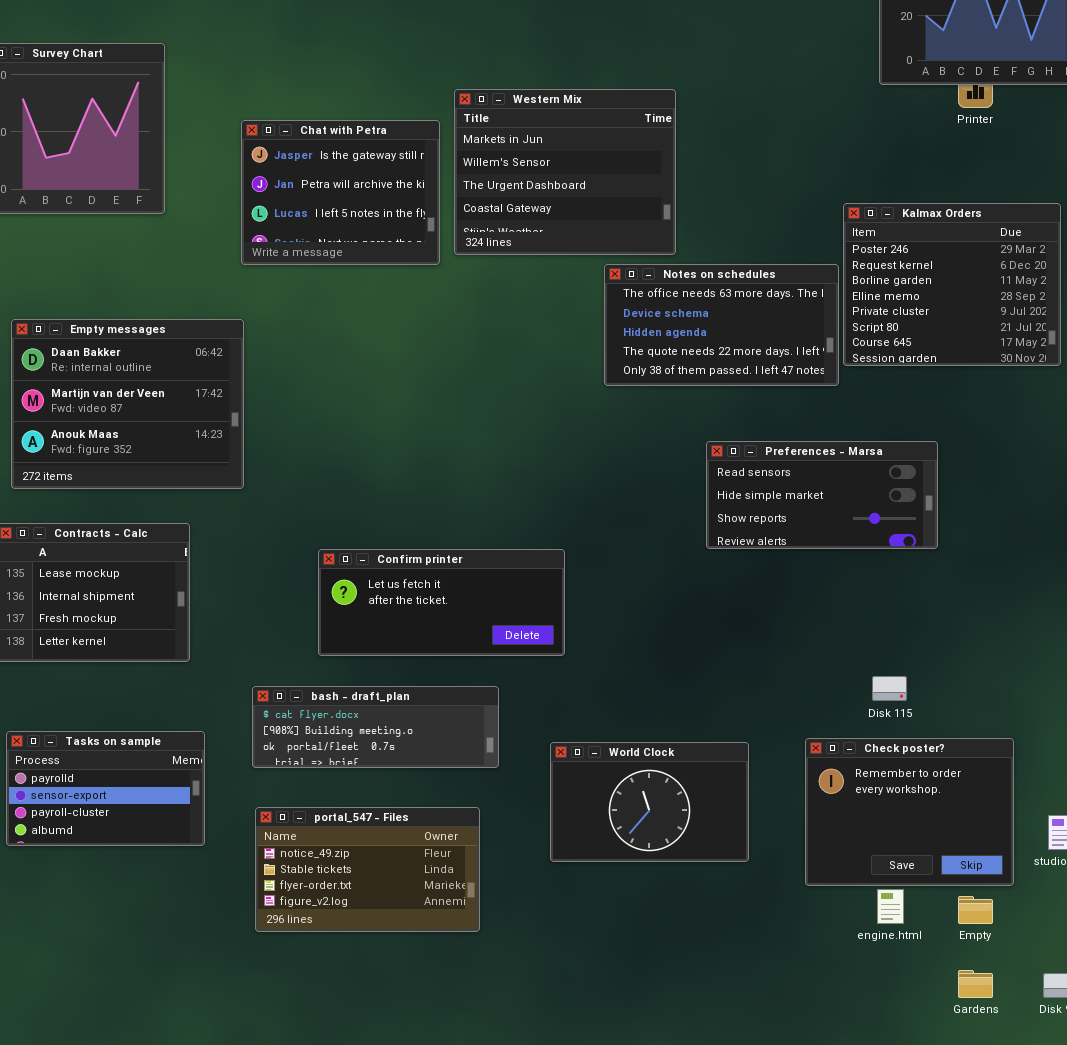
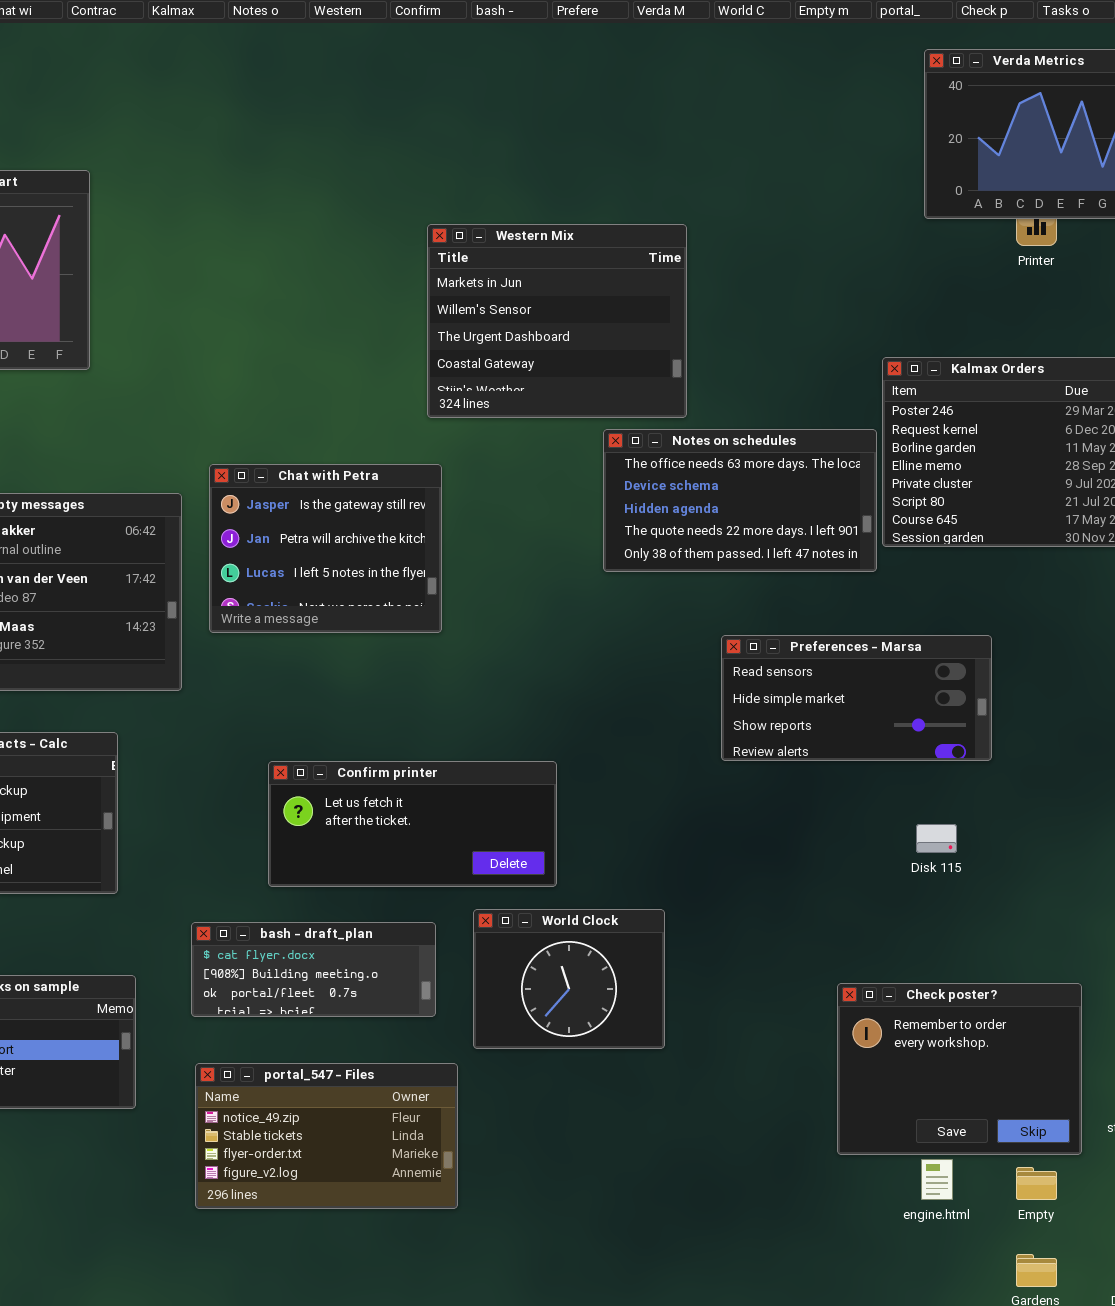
Chat with Petra: [241,120,440,265] -> [209,464,442,633], moved
Disk 115: [872,676,907,701] -> [916,824,957,853], moved
bash - draft_plan: [252,686,499,768] -> [191,922,436,1017], resized
World Clock: [550,742,749,862] -> [473,909,665,1049], moved, resized

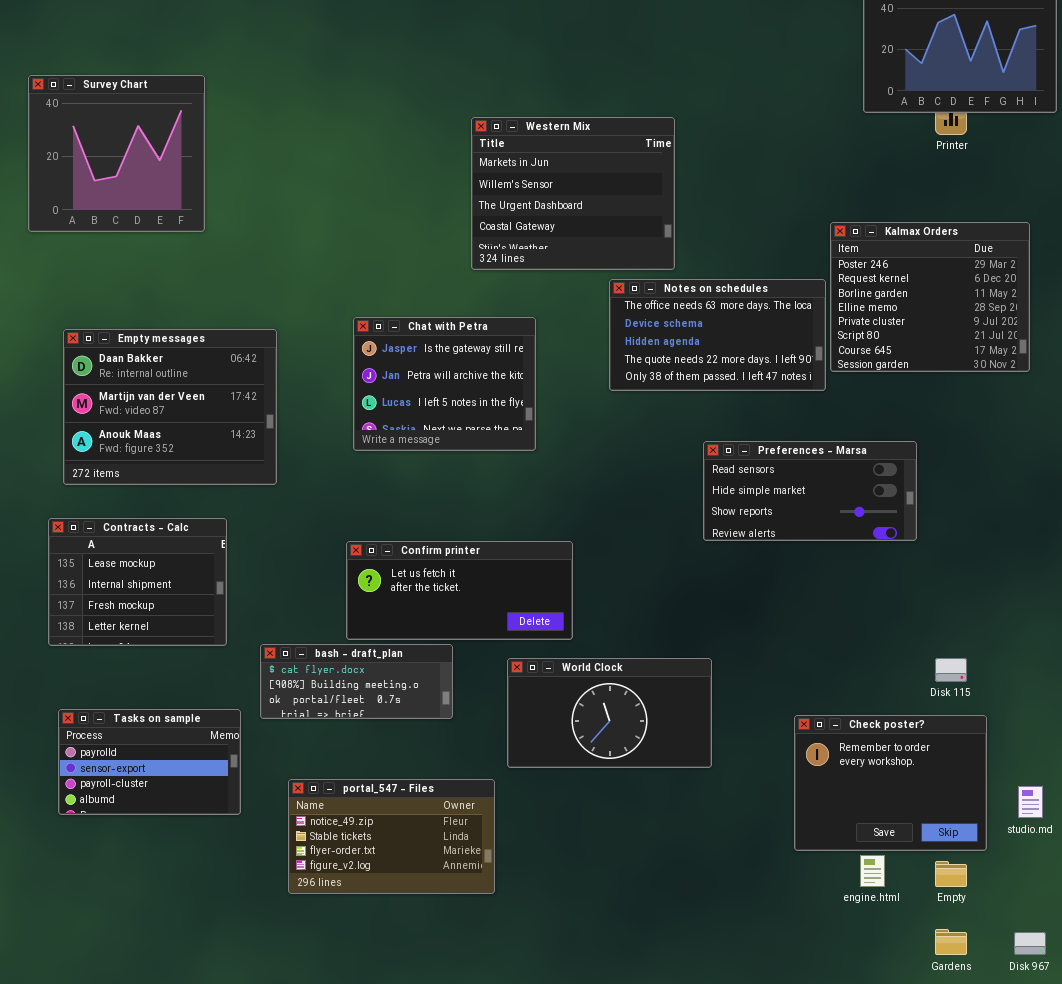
Chat with Petra: [209,464,442,633] -> [353,317,536,451], moved
Disk 115: [916,824,957,853] -> [935,658,967,682], moved
World Clock: [473,909,665,1049] -> [507,658,712,768], resized
bash - draft_plan: [191,922,436,1017] -> [260,644,453,719], moved

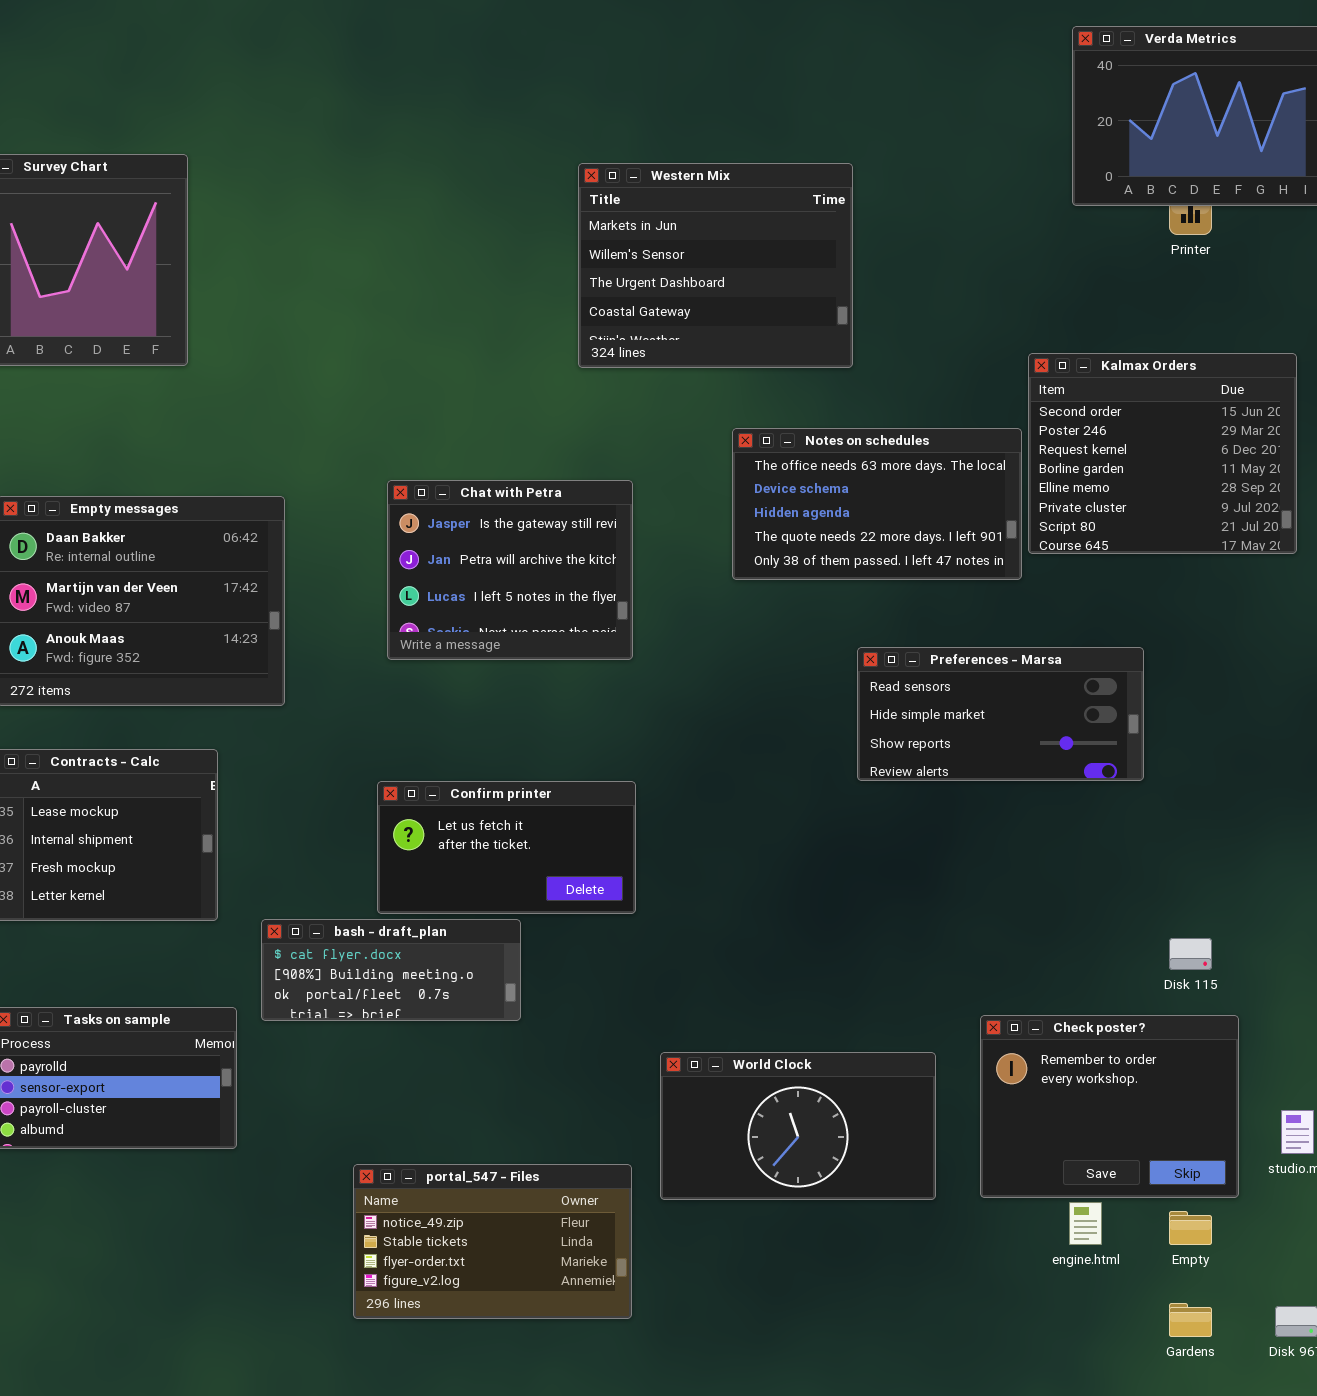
Western Mix: [471,117,675,270] -> [578,163,853,368], moved
Kalmax Orders: [830,222,1030,372] -> [1028,353,1297,554], scrolled up 1 row
Confirm printer: [346,541,573,640] -> [377,781,636,914], resized
World Clock: [507,658,712,768] -> [660,1052,936,1200], moved
portal_547 - Files: [288,779,495,894] -> [353,1164,632,1319], moved

